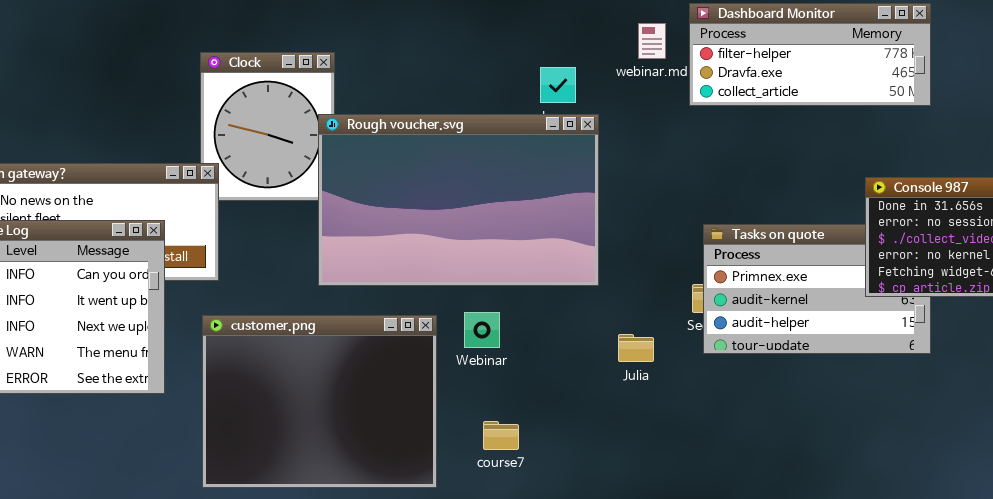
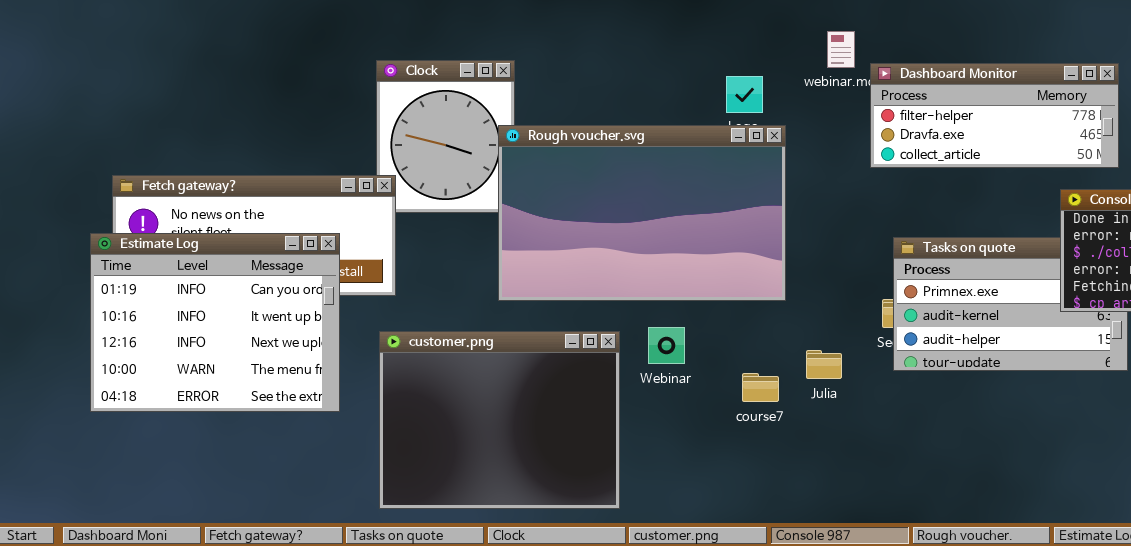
Dashboard Monitor: [689,3,931,106] -> [870,63,1119,168], moved
course7: [483,421,519,450] -> [742,373,779,402], moved

